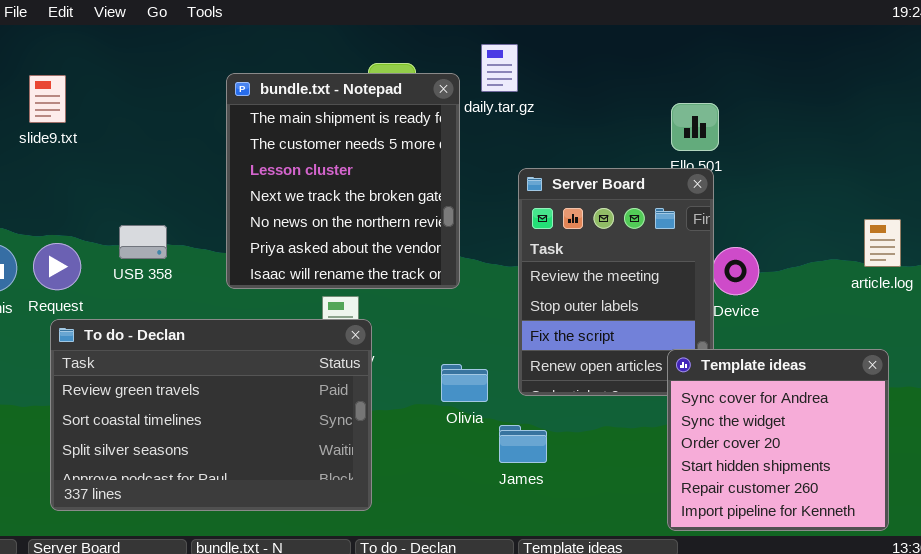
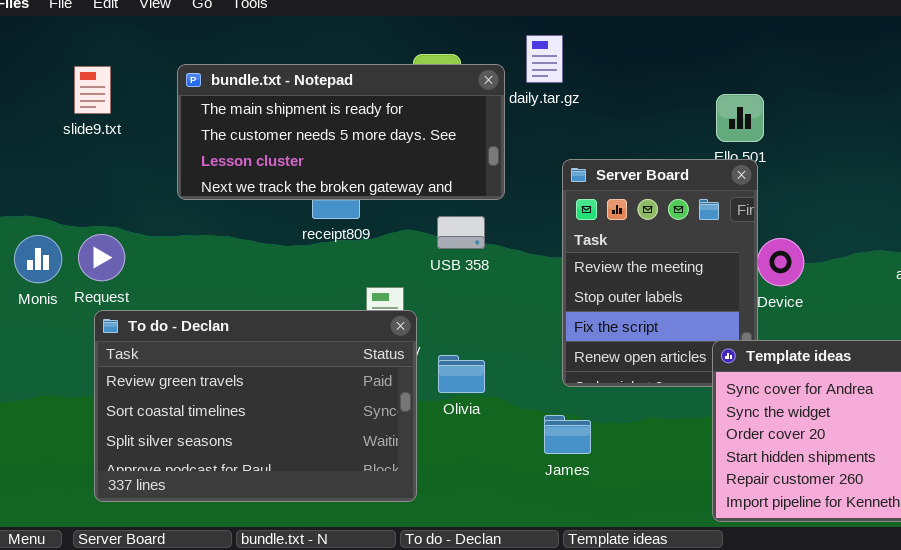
bundle.txt - Notepad: [226,73,460,289] -> [177,64,505,200], resized
USB 358: [119,225,167,259] -> [437,216,485,249], moved
Olivia: [441,364,488,402] -> [438,355,485,393], moved

